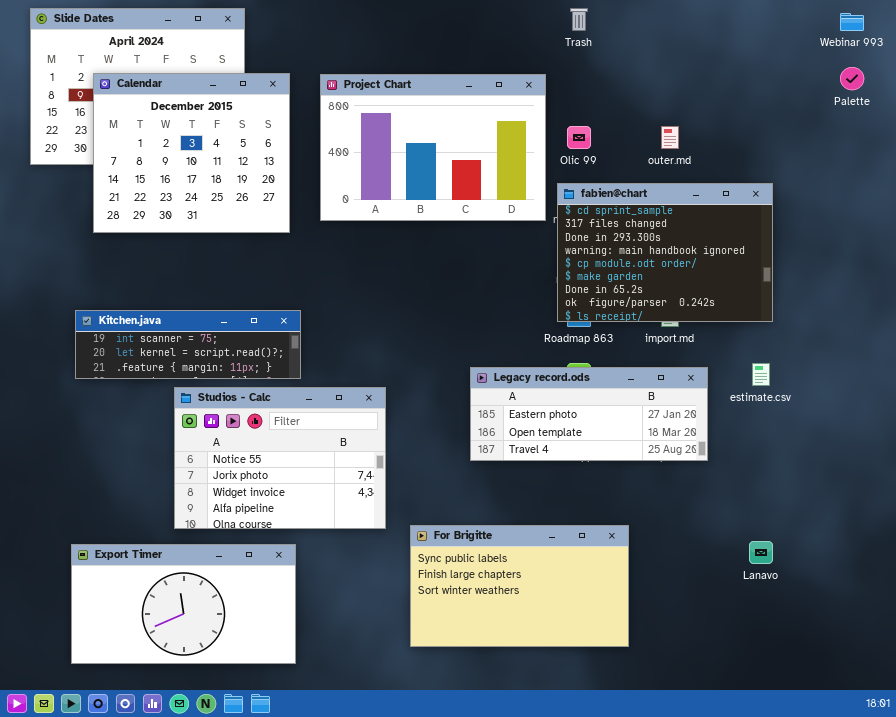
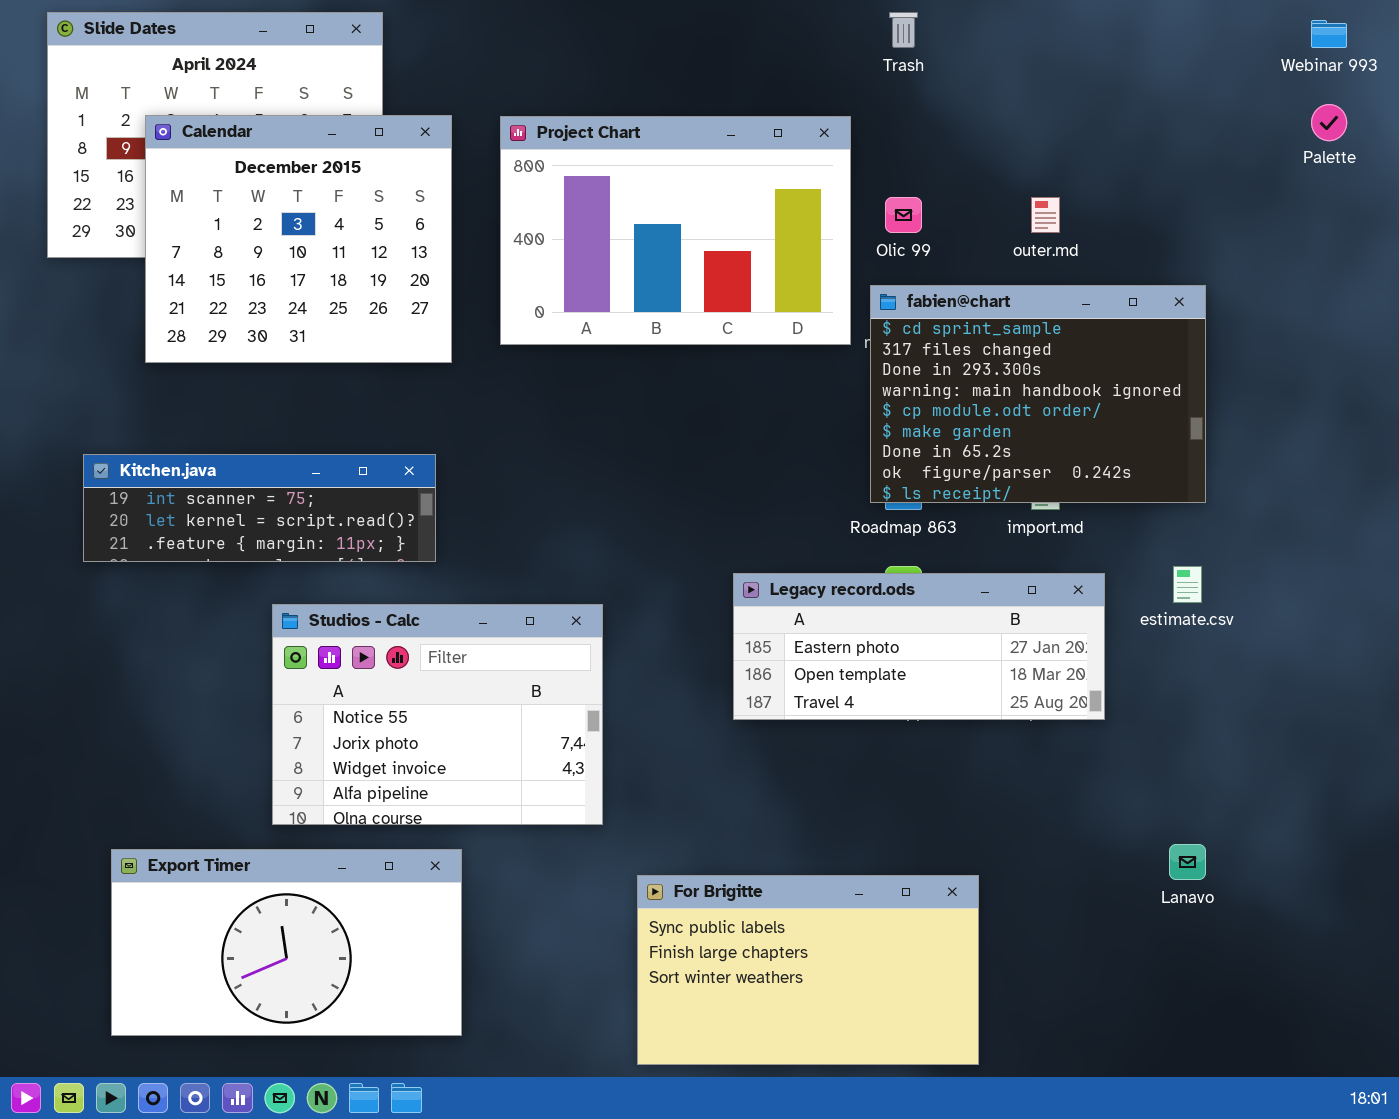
Kitchen.java: [75,310,301,379] -> [83,454,436,562], moved
For Brigitte: [410,525,629,647] -> [637,875,979,1065], moved

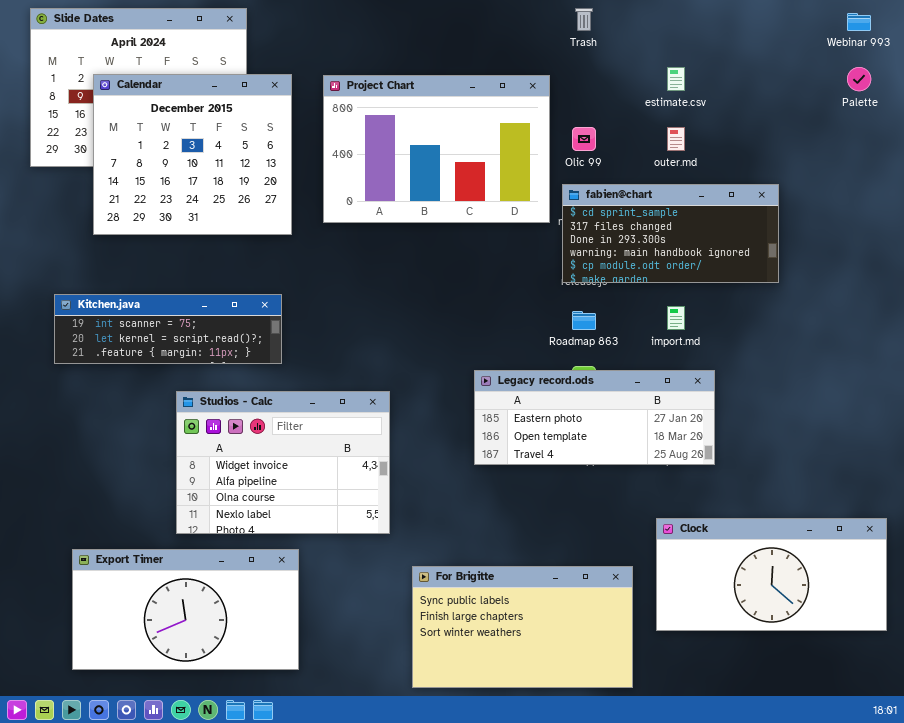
fabien@chart: [870,285,1206,503] -> [562,184,779,283], resized
estimate.csv: [1173,566,1202,603] -> [667,67,685,91], moved
Studios - Calc: [272,604,603,825] -> [176,391,390,534], scrolled down 2 rows
Clock: none -> [656,518,887,631], opened

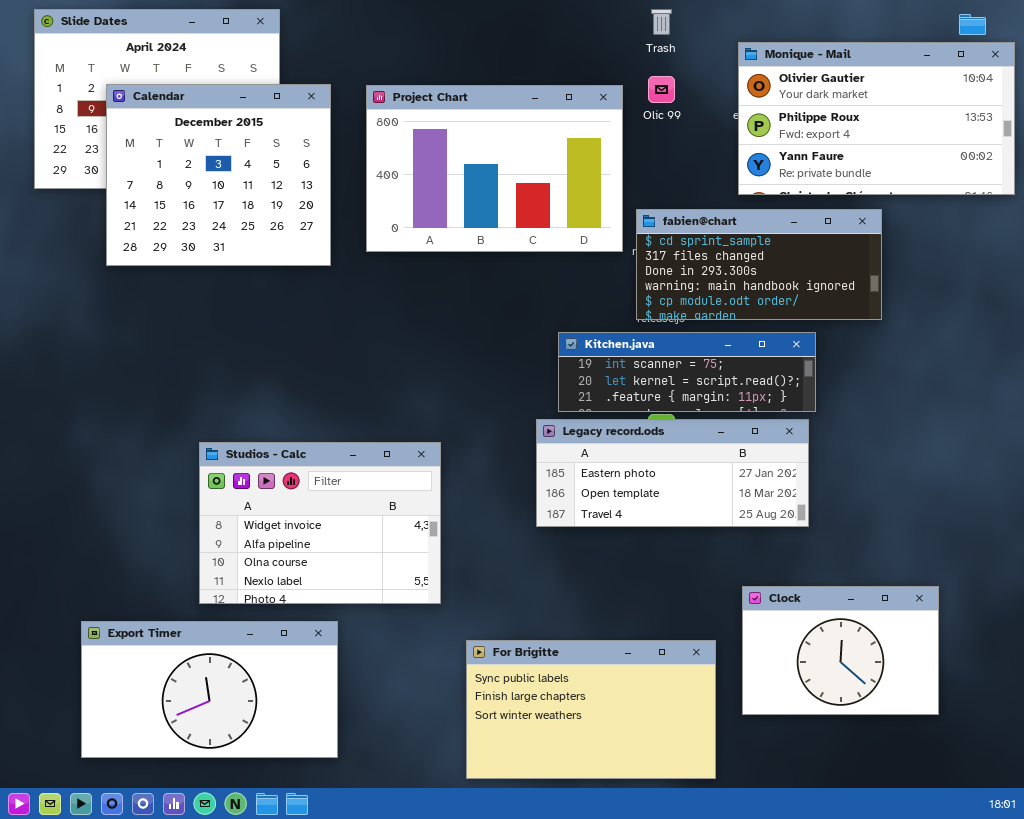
Monique - Mail: none -> [738,42,1015,195], opened
Olic 99: [572,127,596,151] -> [648,76,675,103], moved
Kitchen.java: [54,294,282,364] -> [558,332,816,412], moved
Clock: [656,518,887,631] -> [742,586,939,715], resized

